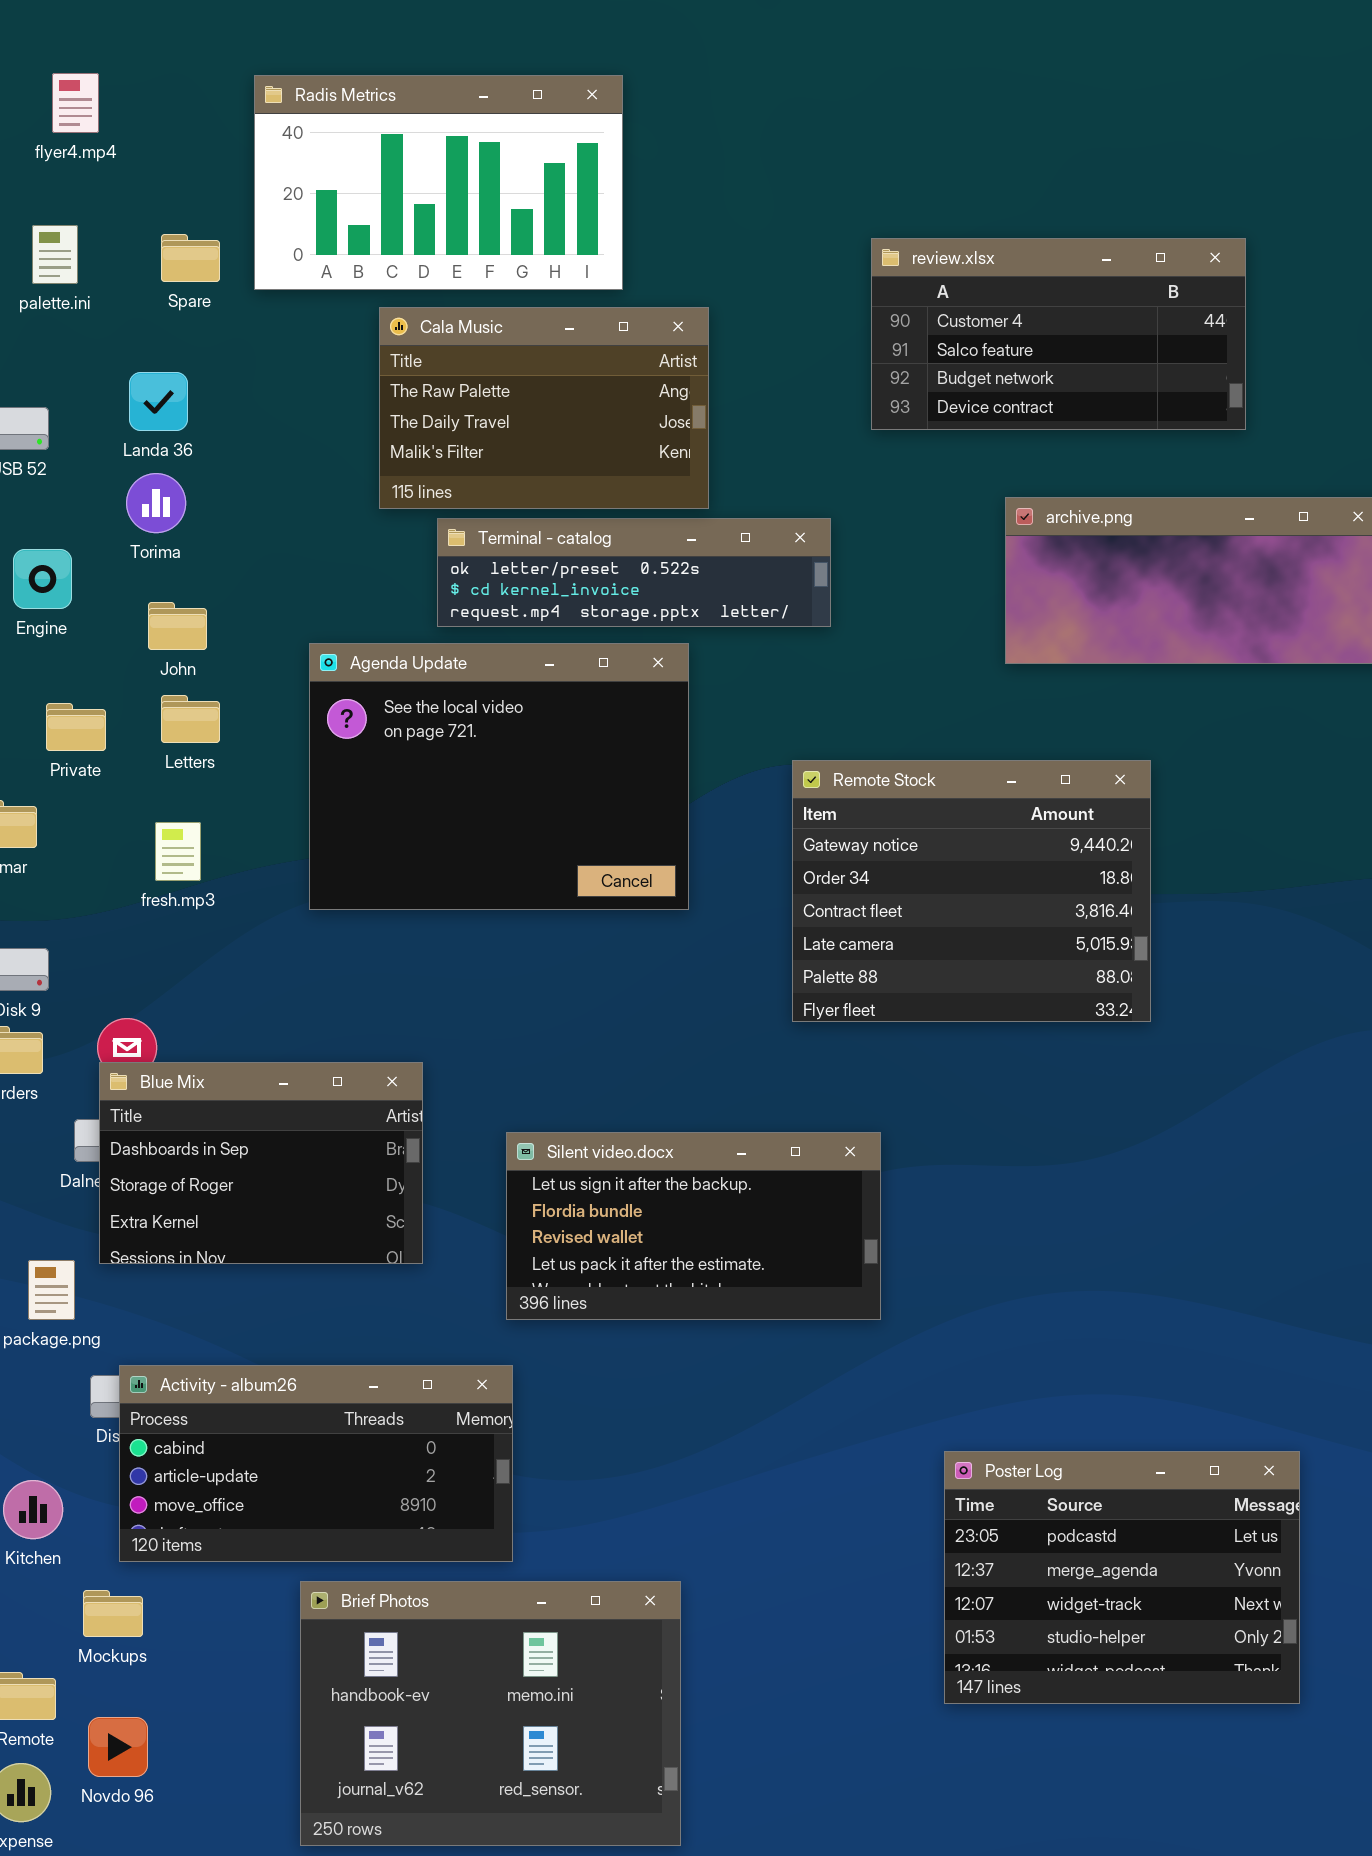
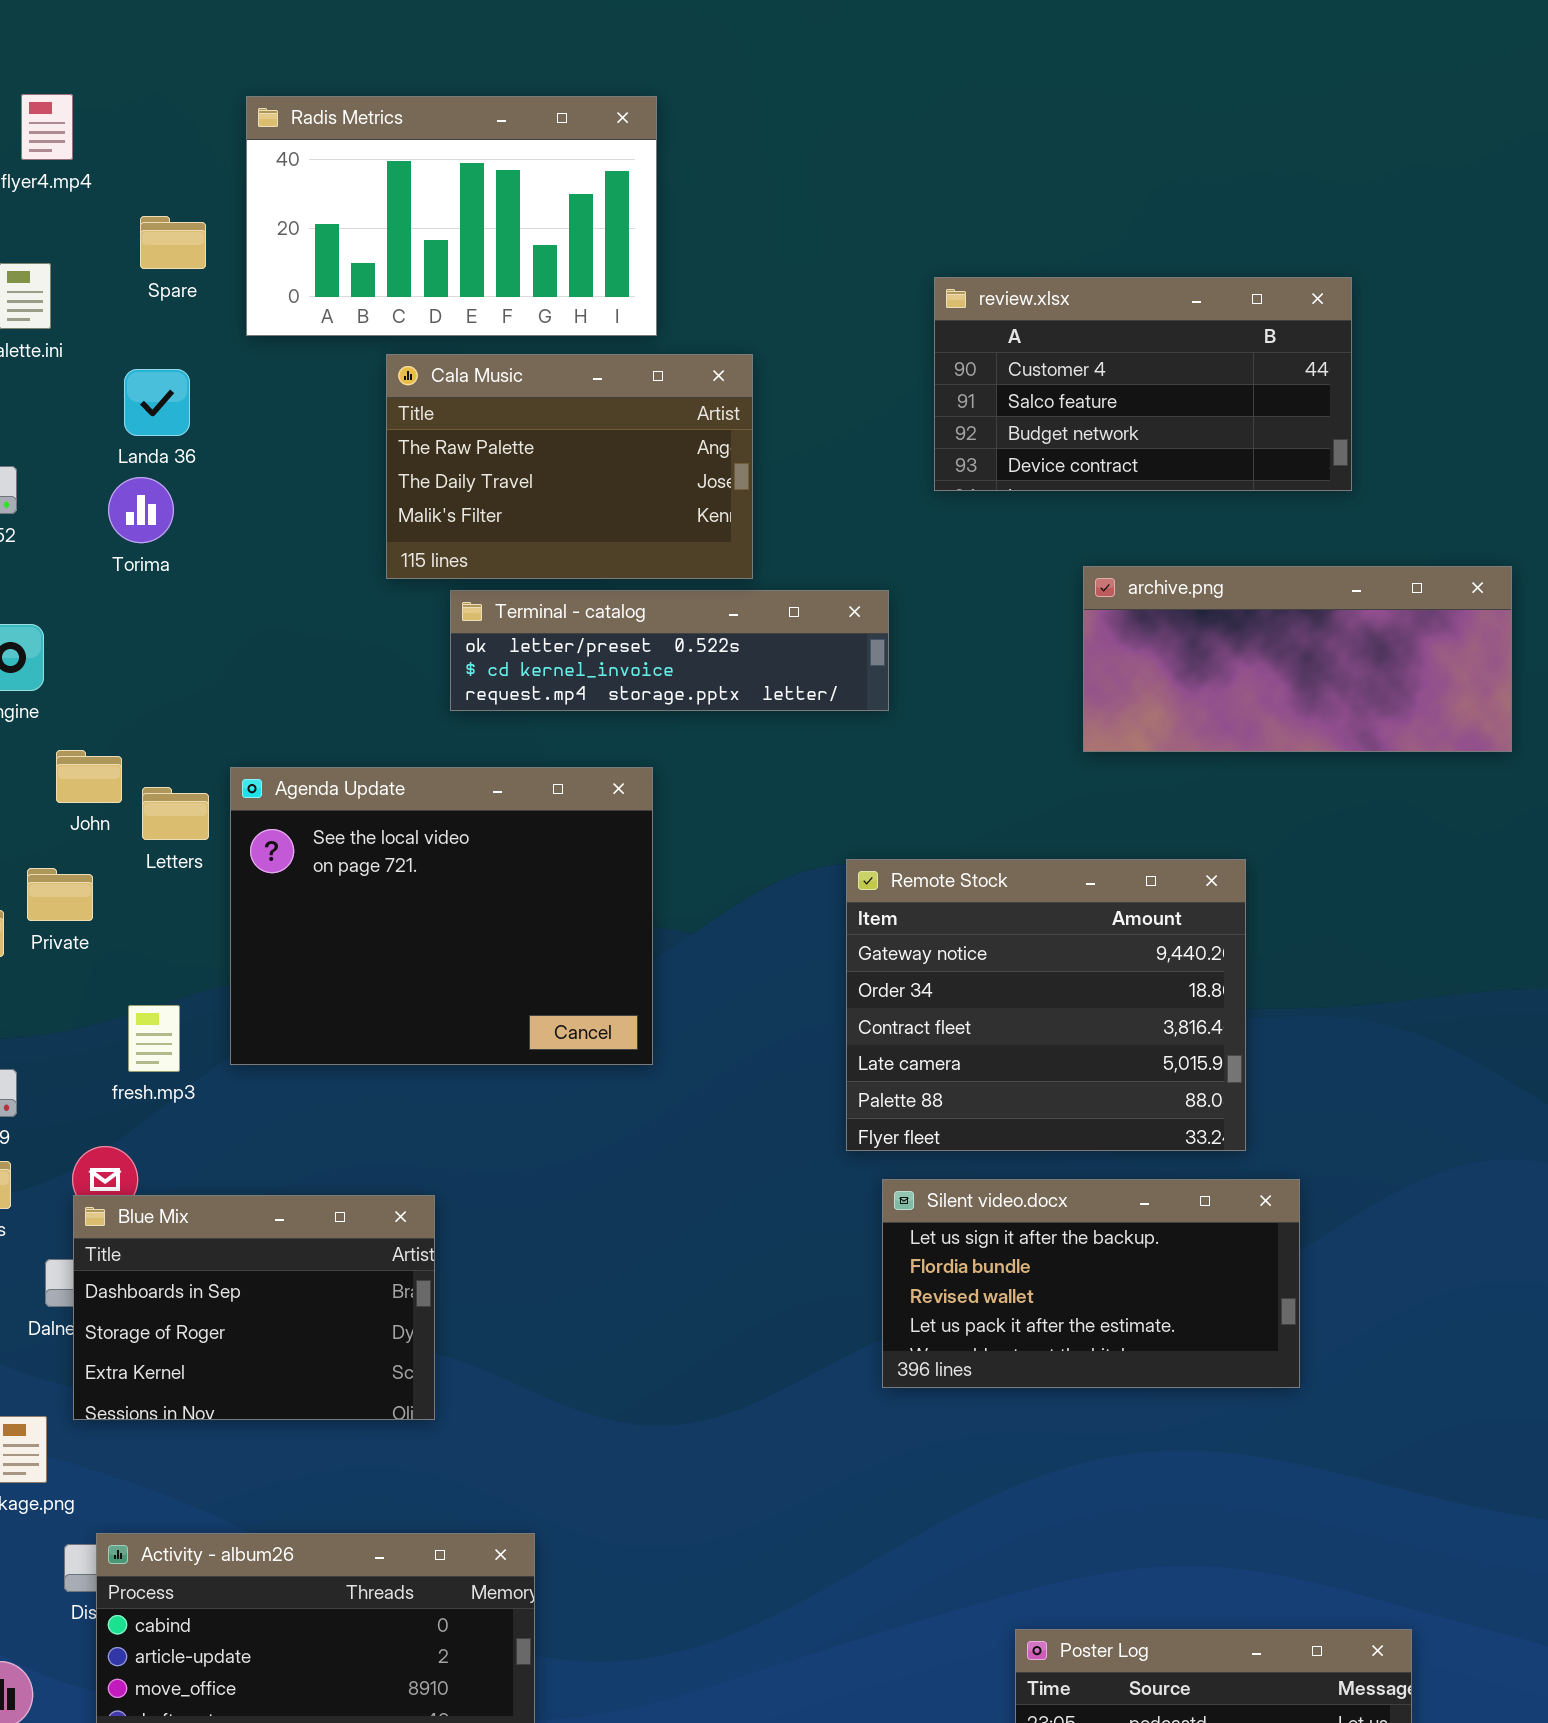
Spare: [161,234,220,282] -> [140,216,206,269], moved
Landa 36: [129,372,188,431] -> [124,369,190,436], moved
Torima: [126,473,186,533] -> [108,477,174,543], moved
John: [148,602,207,650] -> [56,750,122,803], moved
Agenda Update: [309,643,689,910] -> [230,767,653,1065], moved
Private: [46,703,106,751] -> [27,868,93,921], moved
fresh.mp3: [155,822,201,881] -> [128,1005,180,1072], moved
Silent video.docx: [506,1132,881,1320] -> [882,1179,1300,1388], moved

